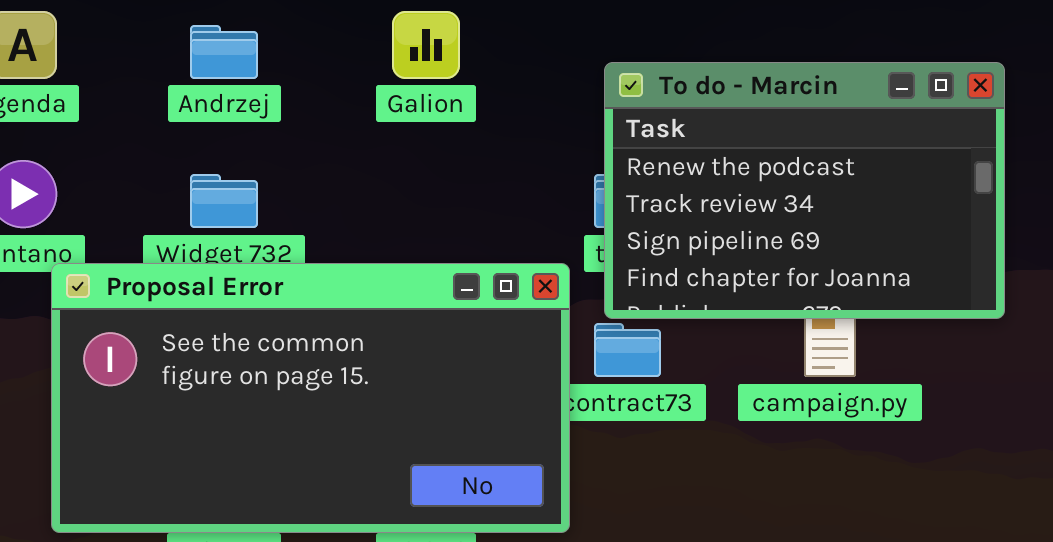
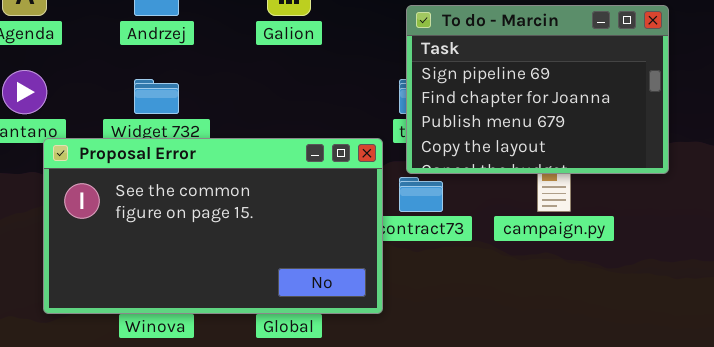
To do - Marcin: [604,62,1005,319] -> [406,5,669,174], scrolled down 2 rows

